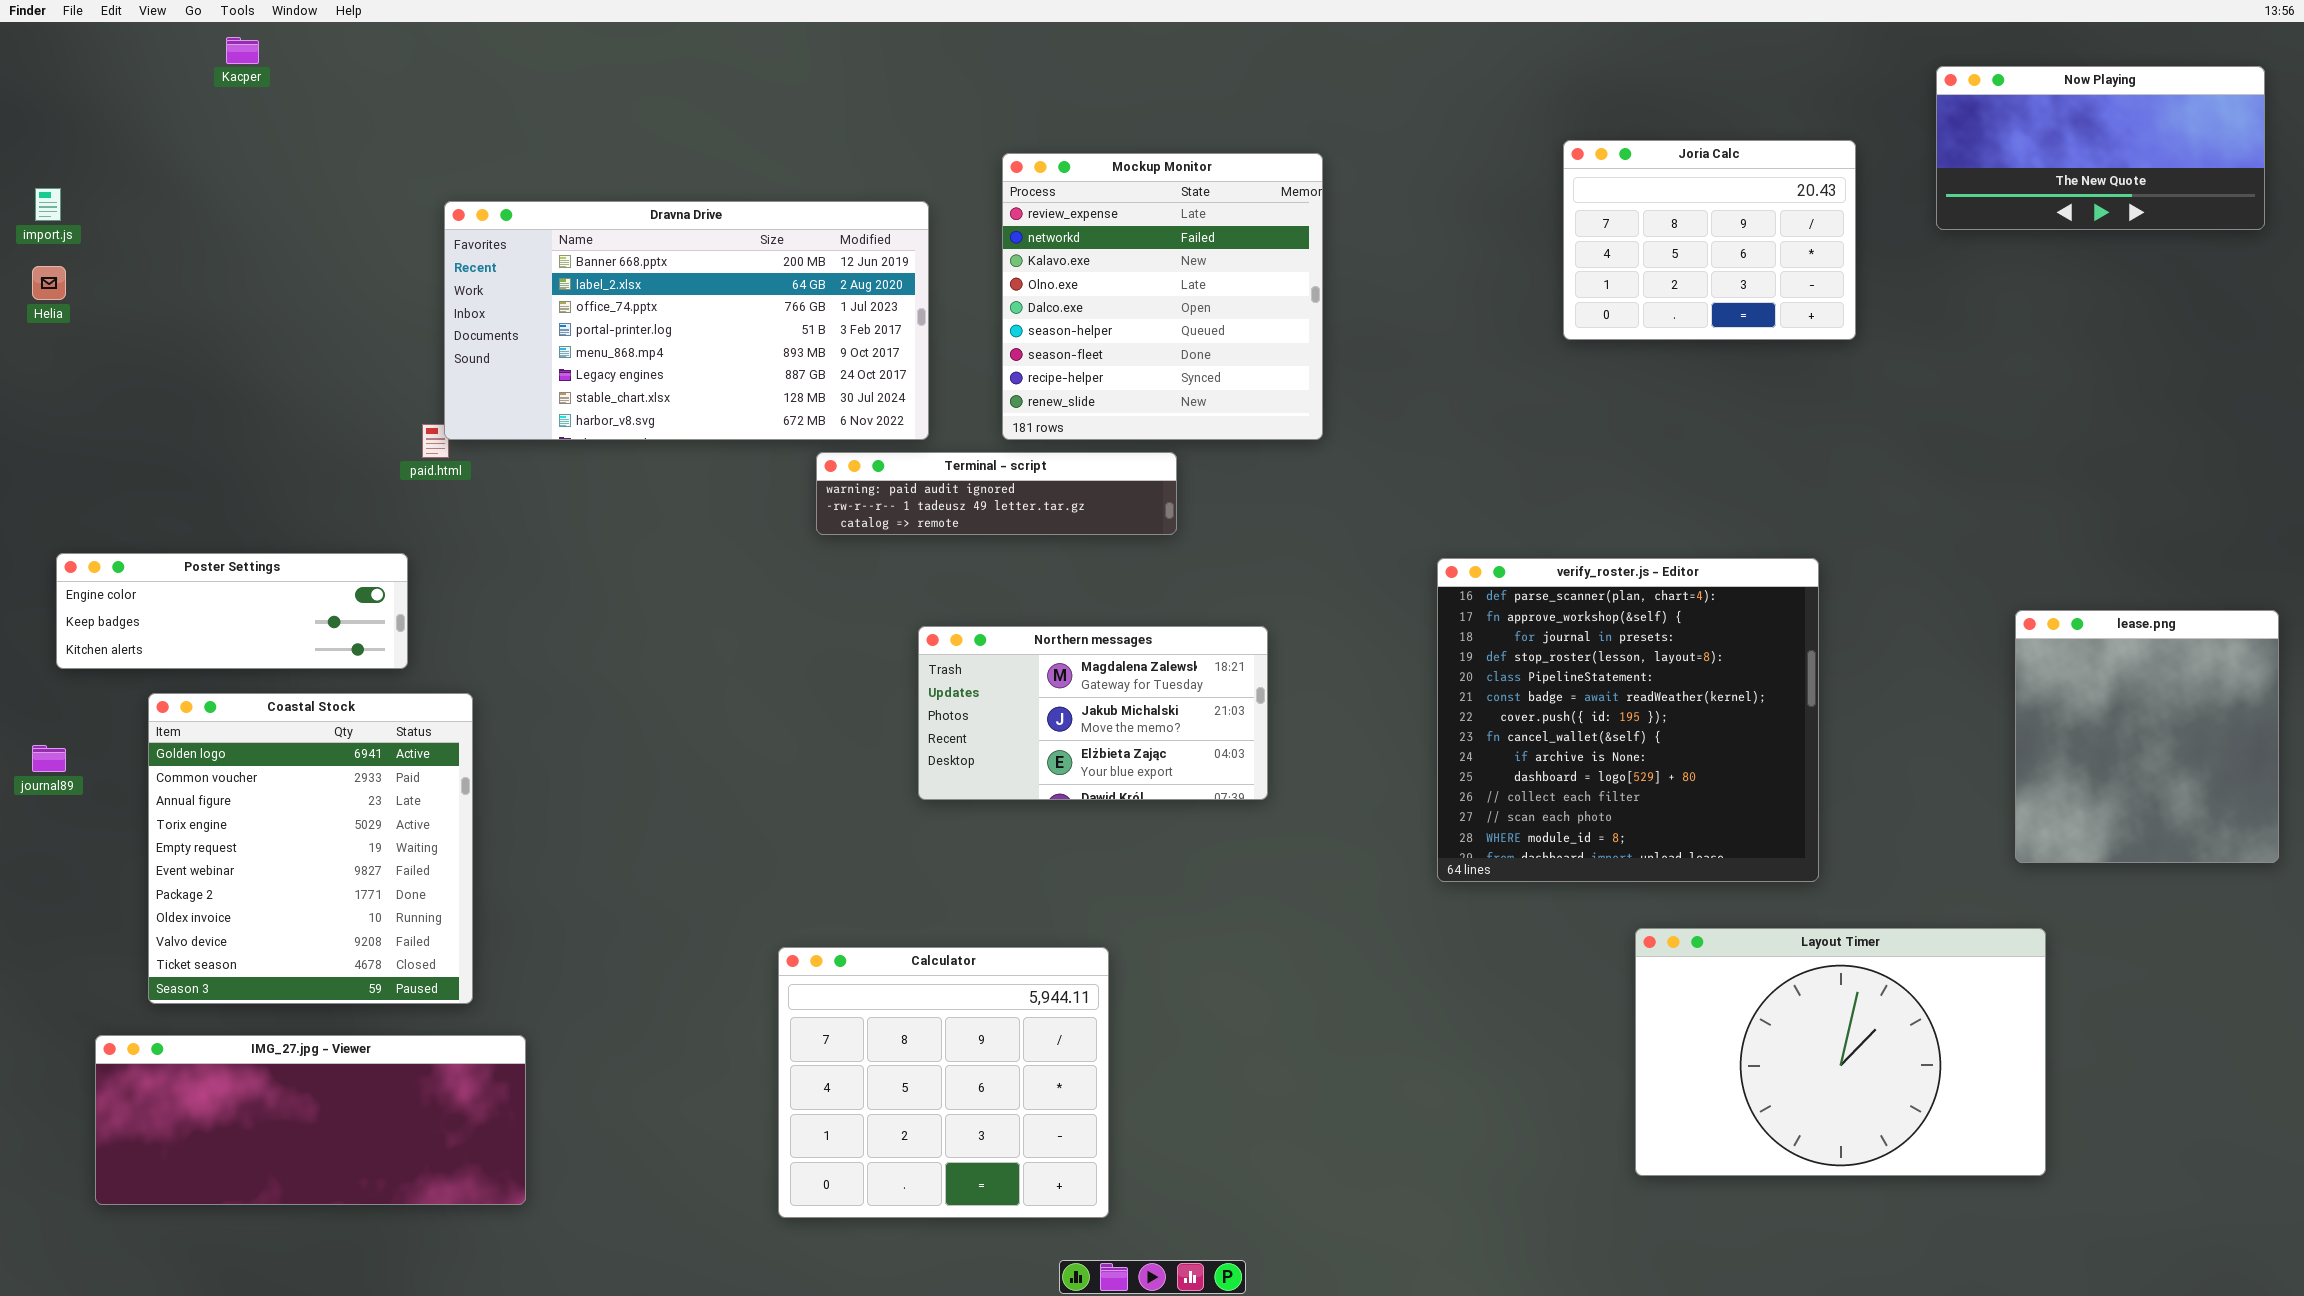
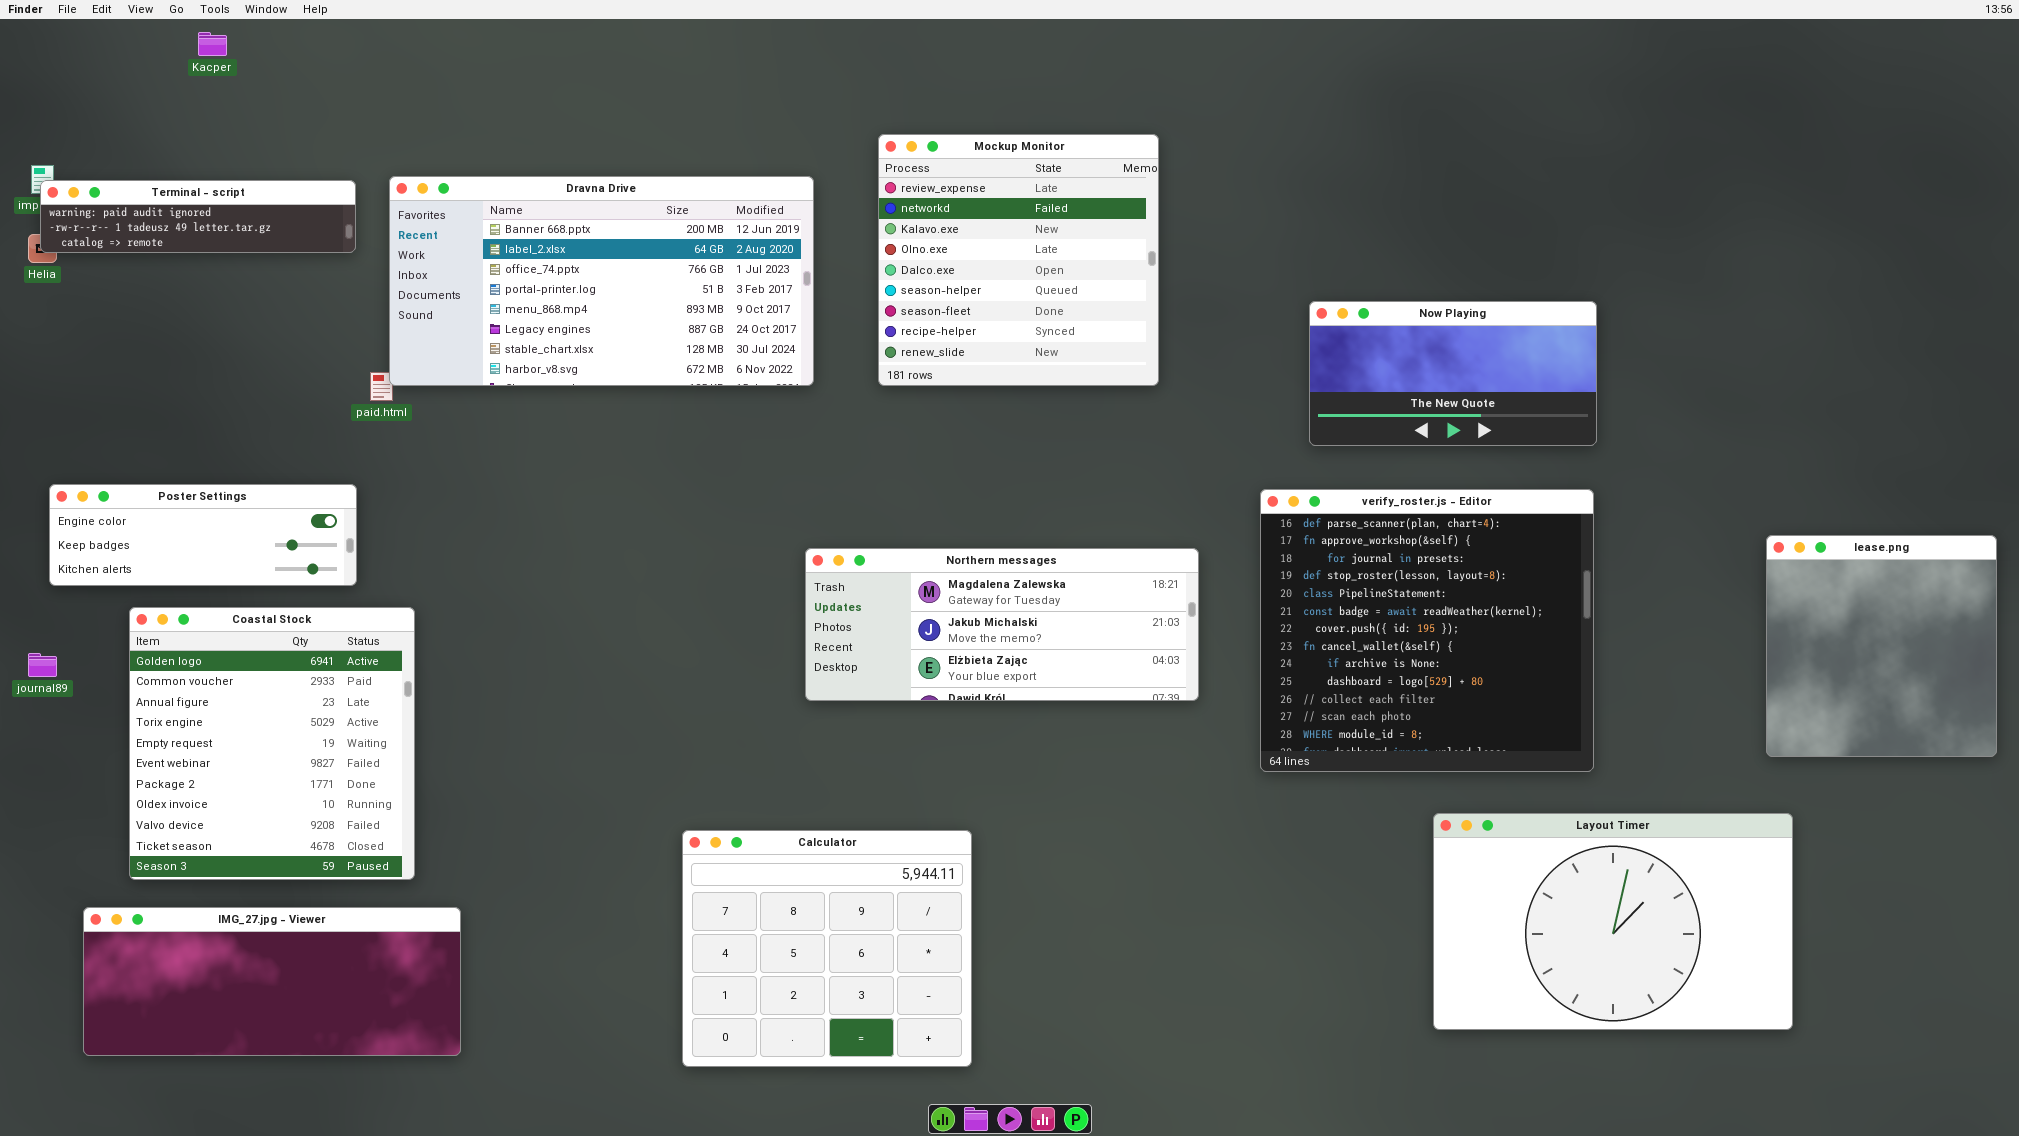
Now Playing: [1936,66,2265,230] -> [1309,301,1597,446], moved
Joria Calc: [1563,140,1856,340] -> none, closed
Terminal - script: [816,452,1177,535] -> [40,180,356,253], moved
Northern messages: [918,626,1268,800] -> [805,548,1199,701], resized

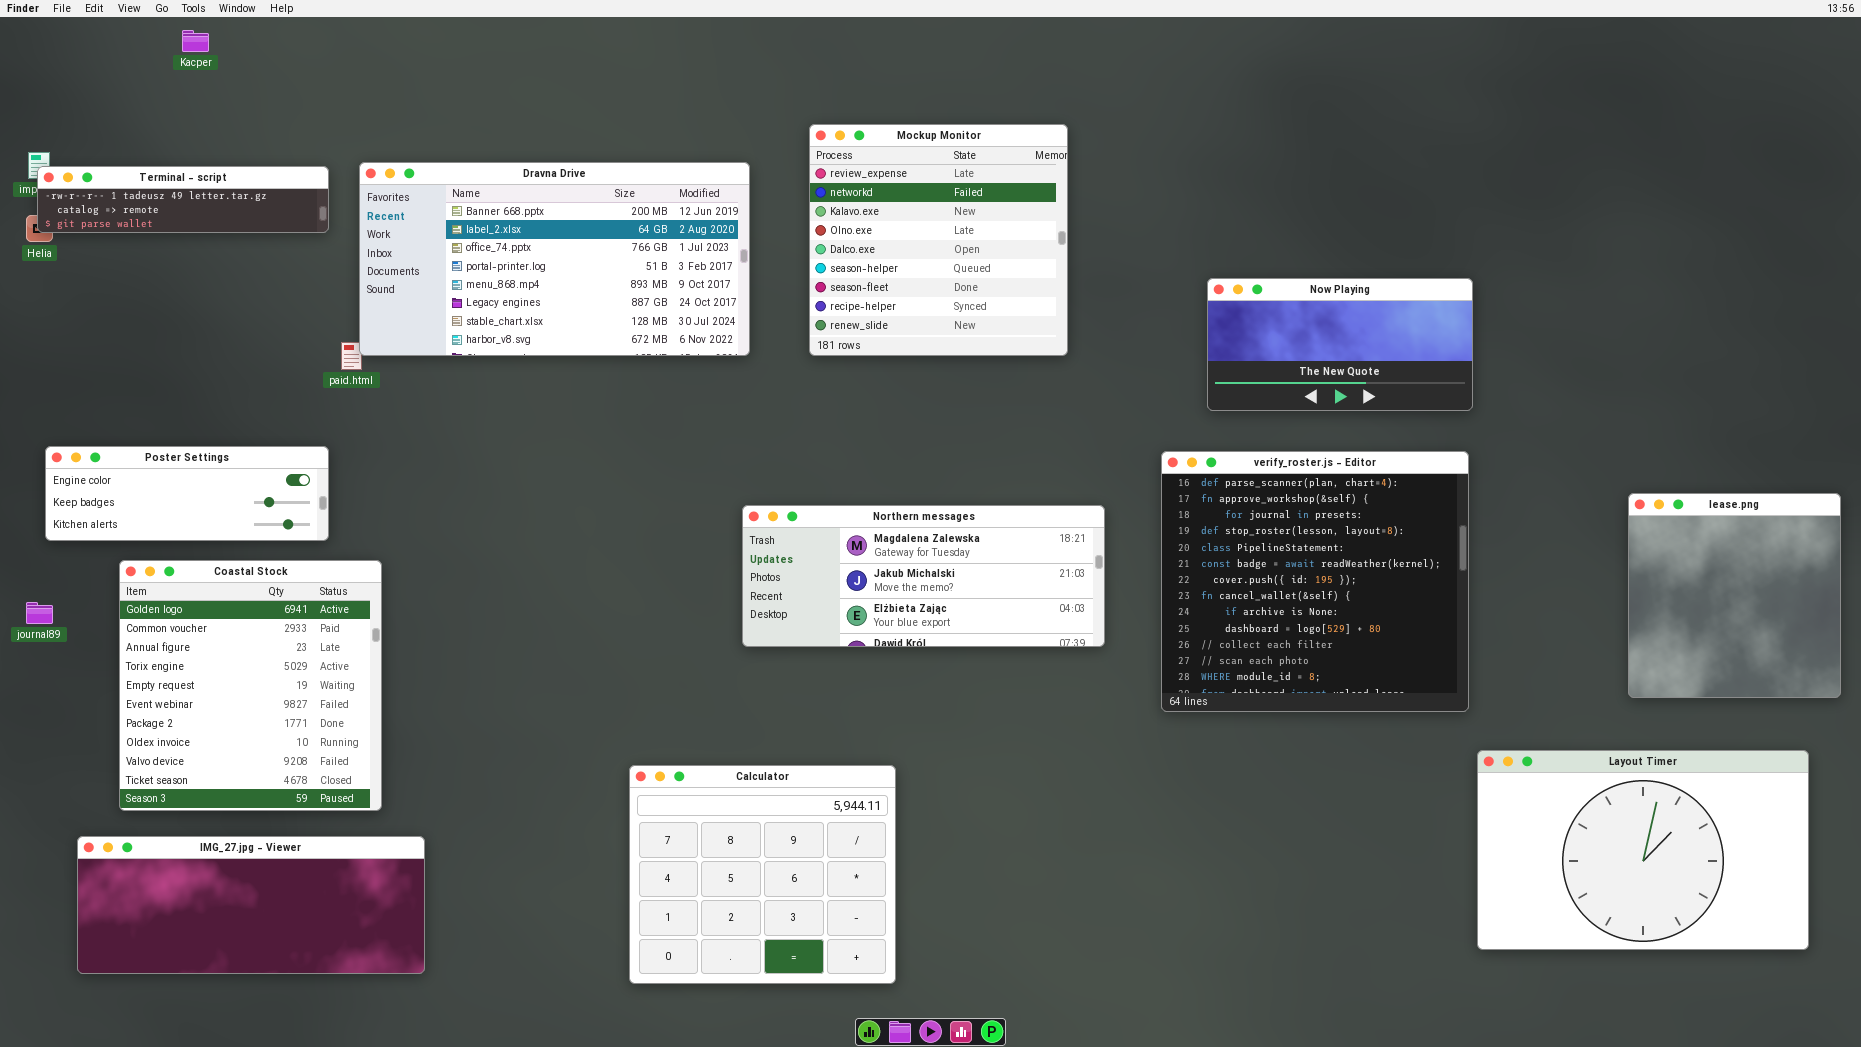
Terminal - script: [40,180,356,253] -> [37,166,329,233], scrolled down 1 row
Layout Timer: [1433,813,1793,1030] -> [1477,750,1809,950], moved

